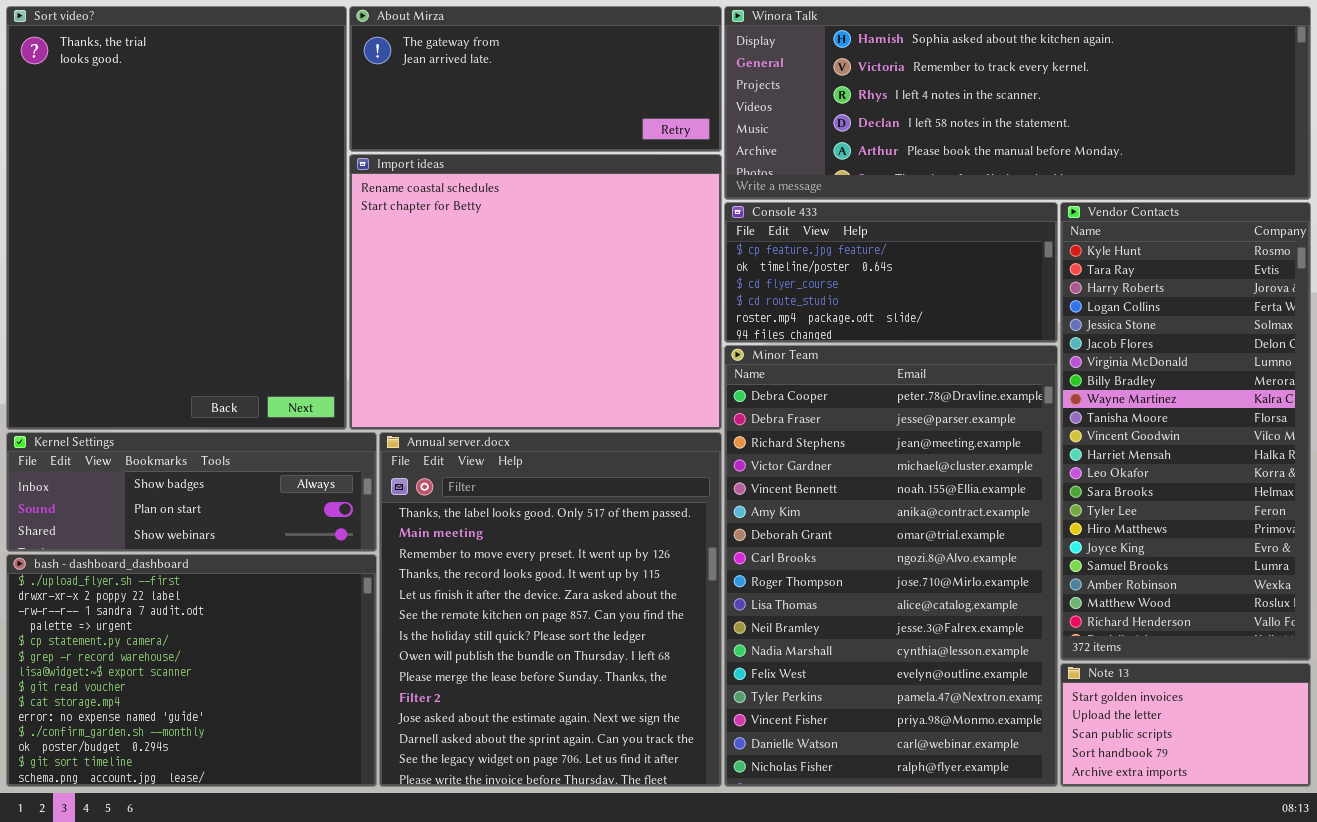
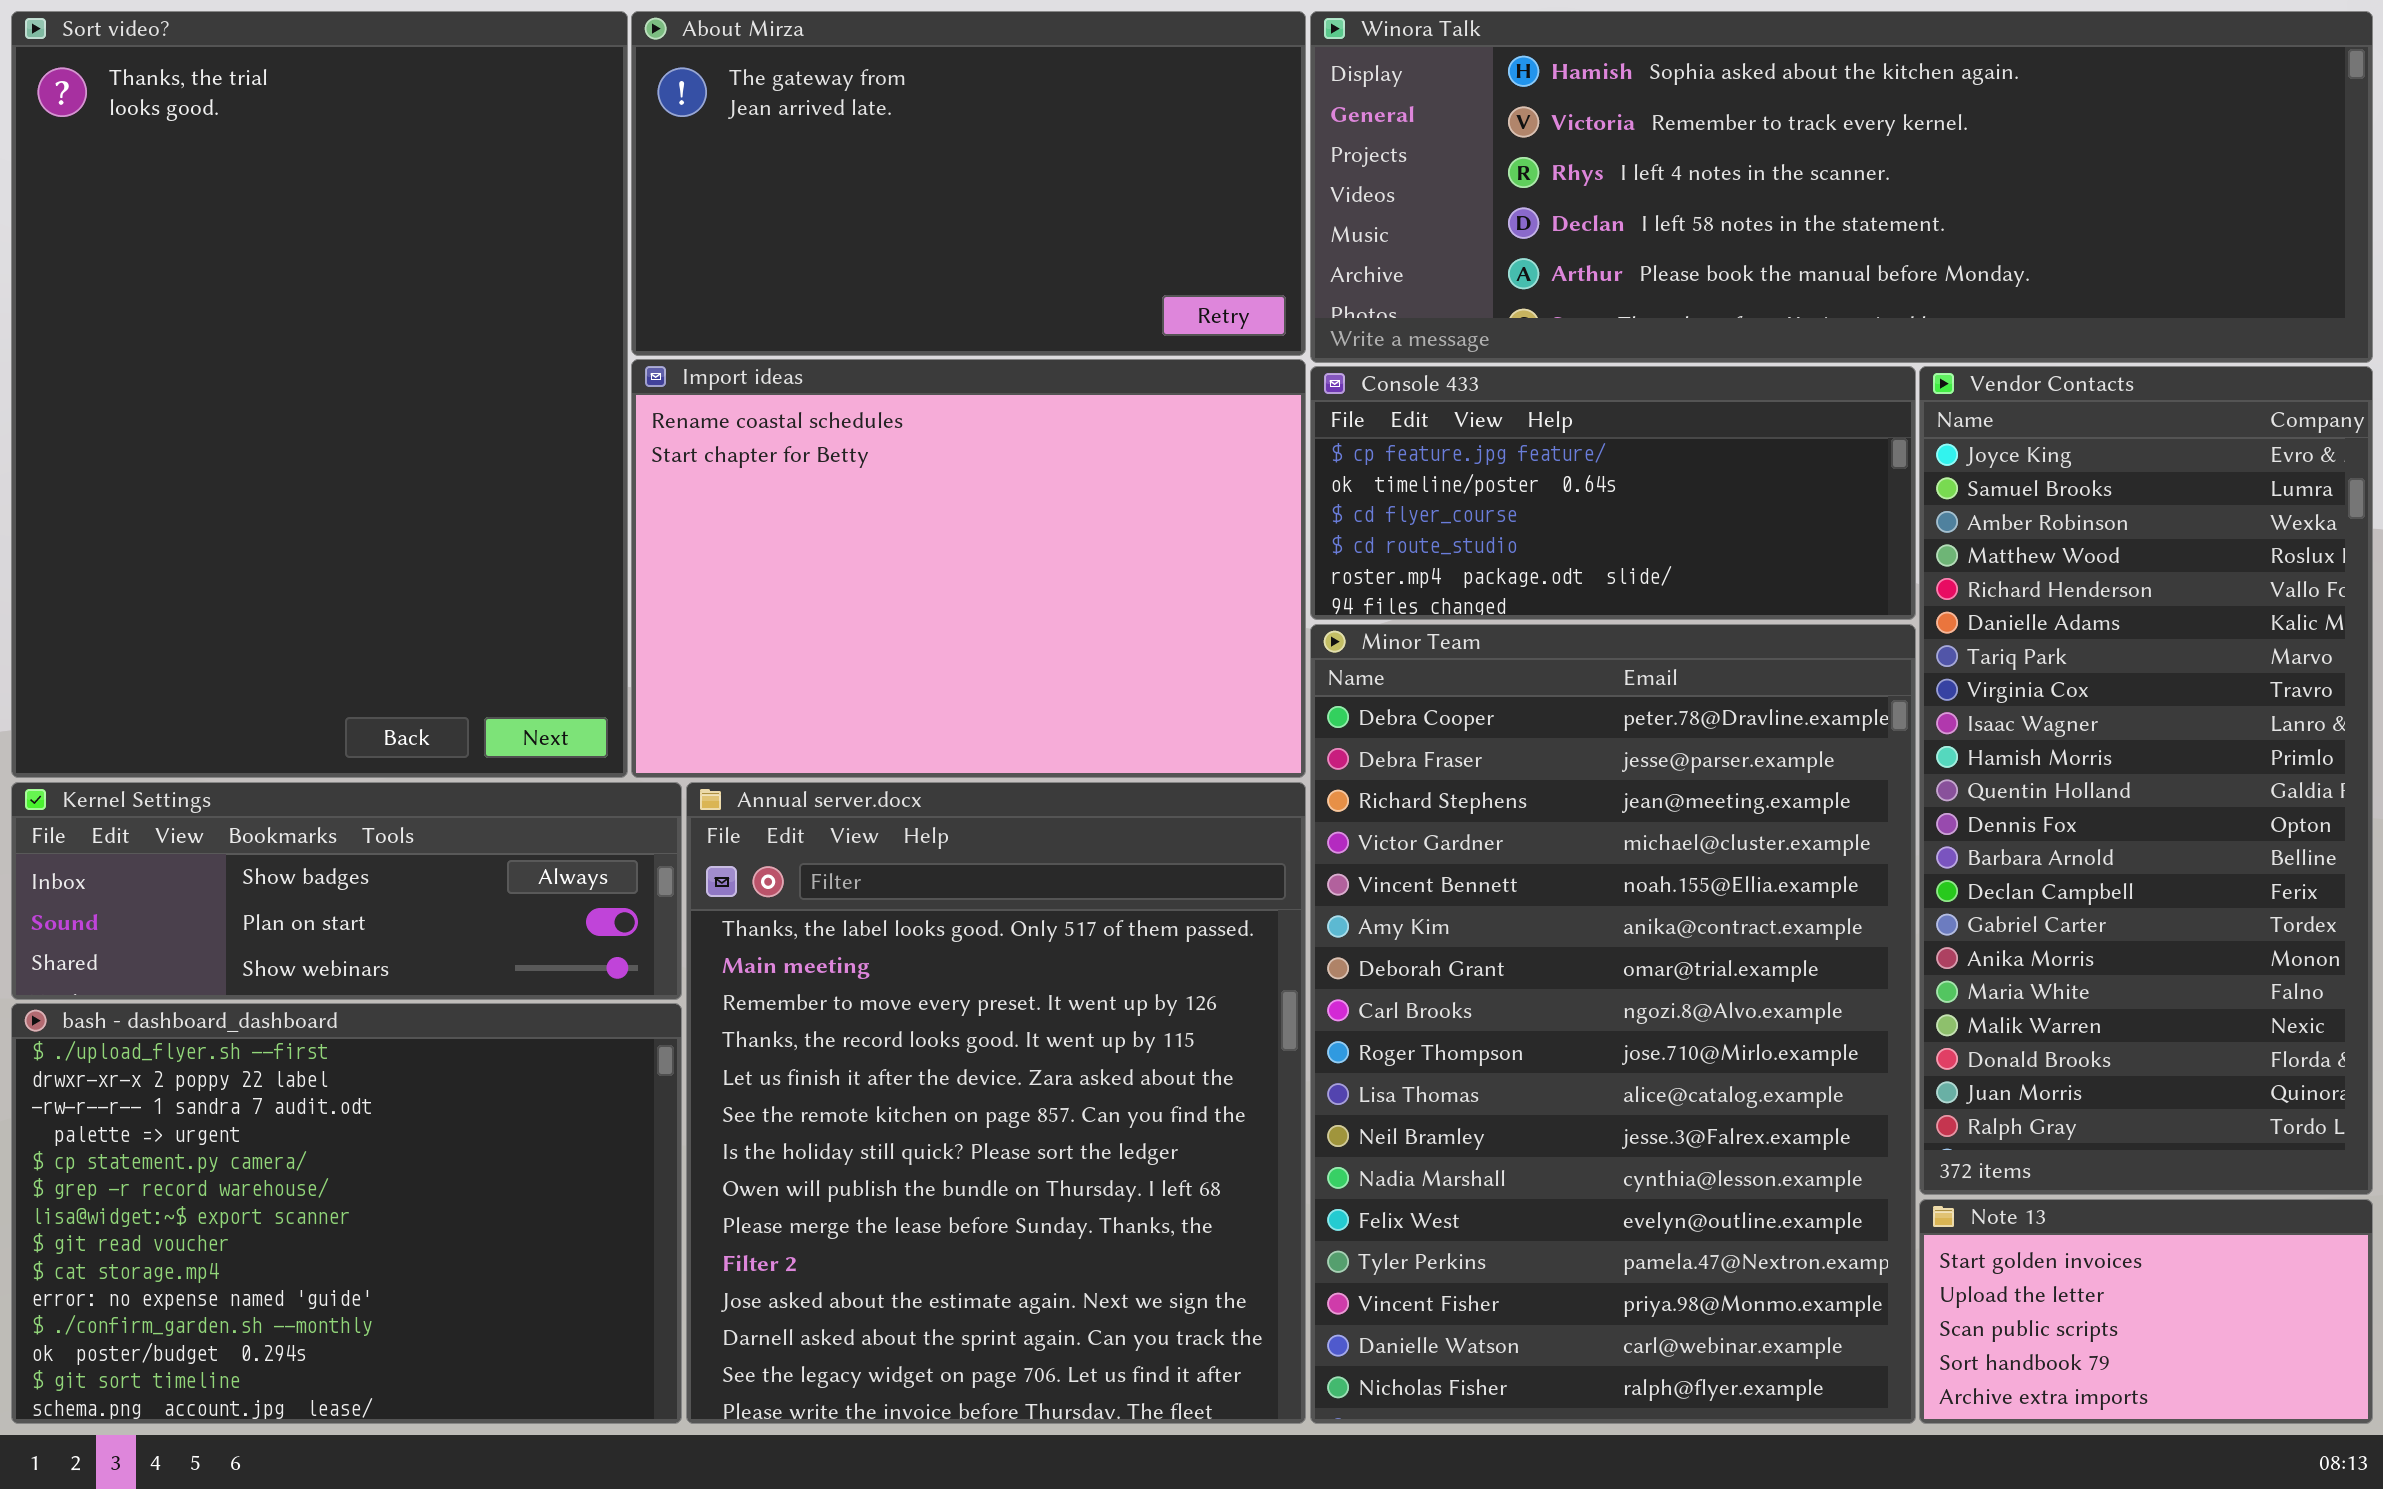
About Mirza: [349,6,722,152] -> [631,11,1306,356], resized
Import ideas: [349,154,722,430] -> [631,359,1306,778], resized
Vendor Contacts: [1060,202,1311,661] -> [1919,366,2373,1195], scrolled down 16 rows

